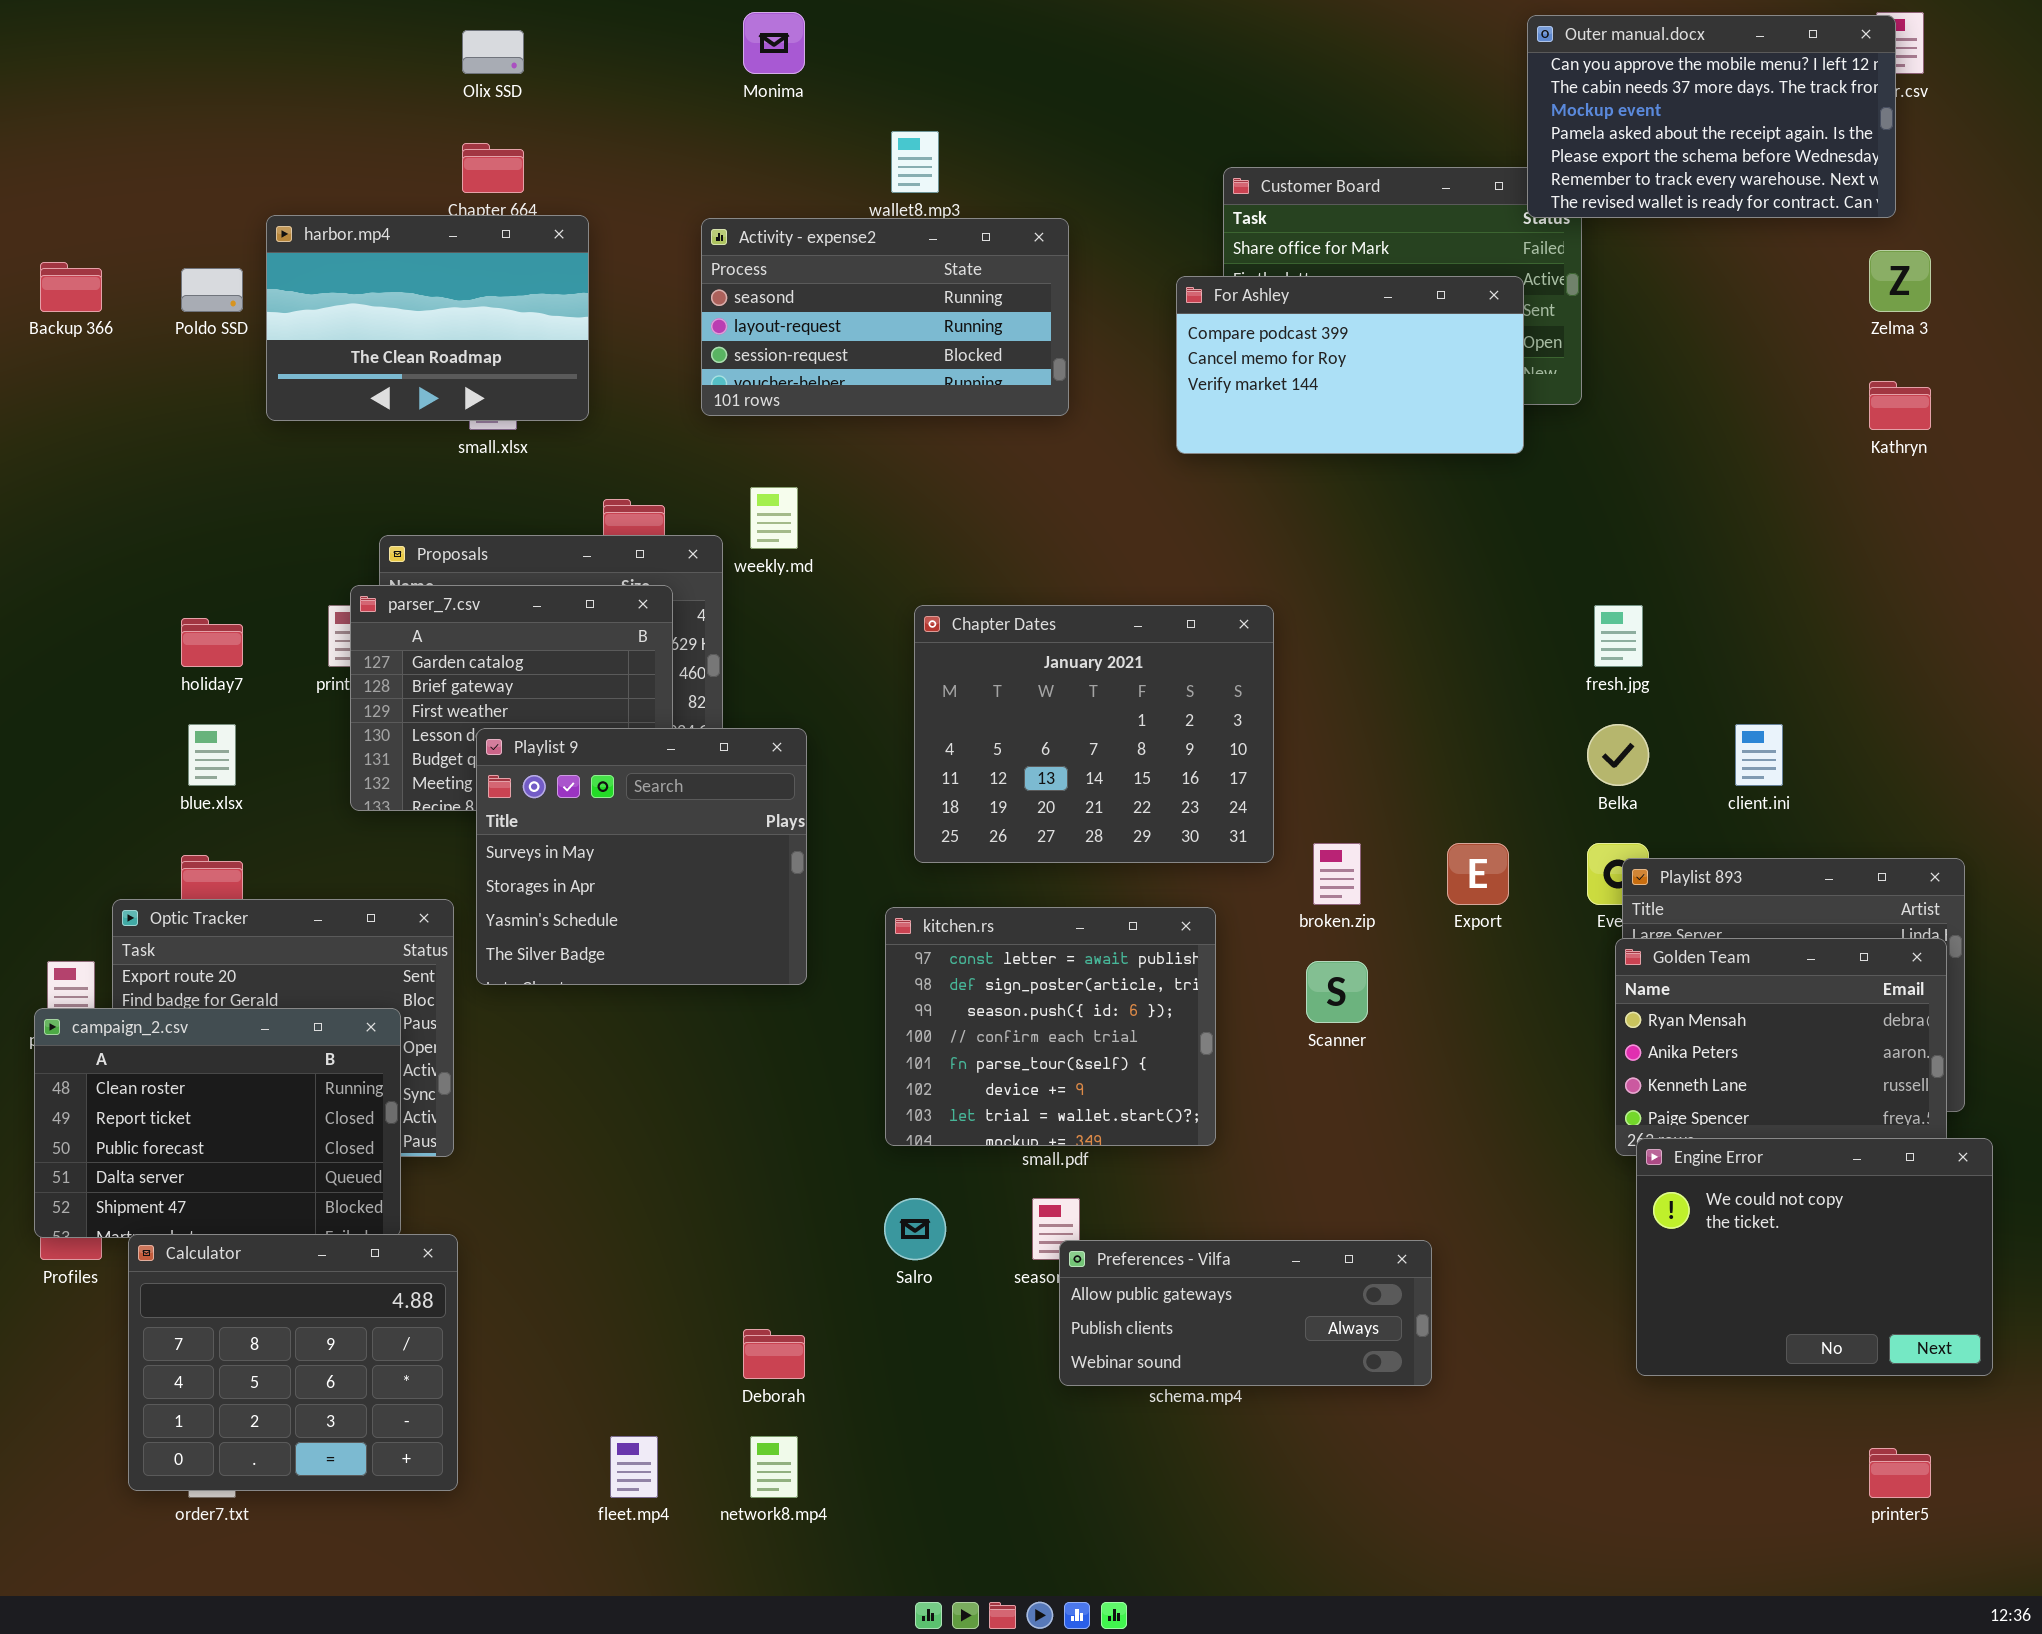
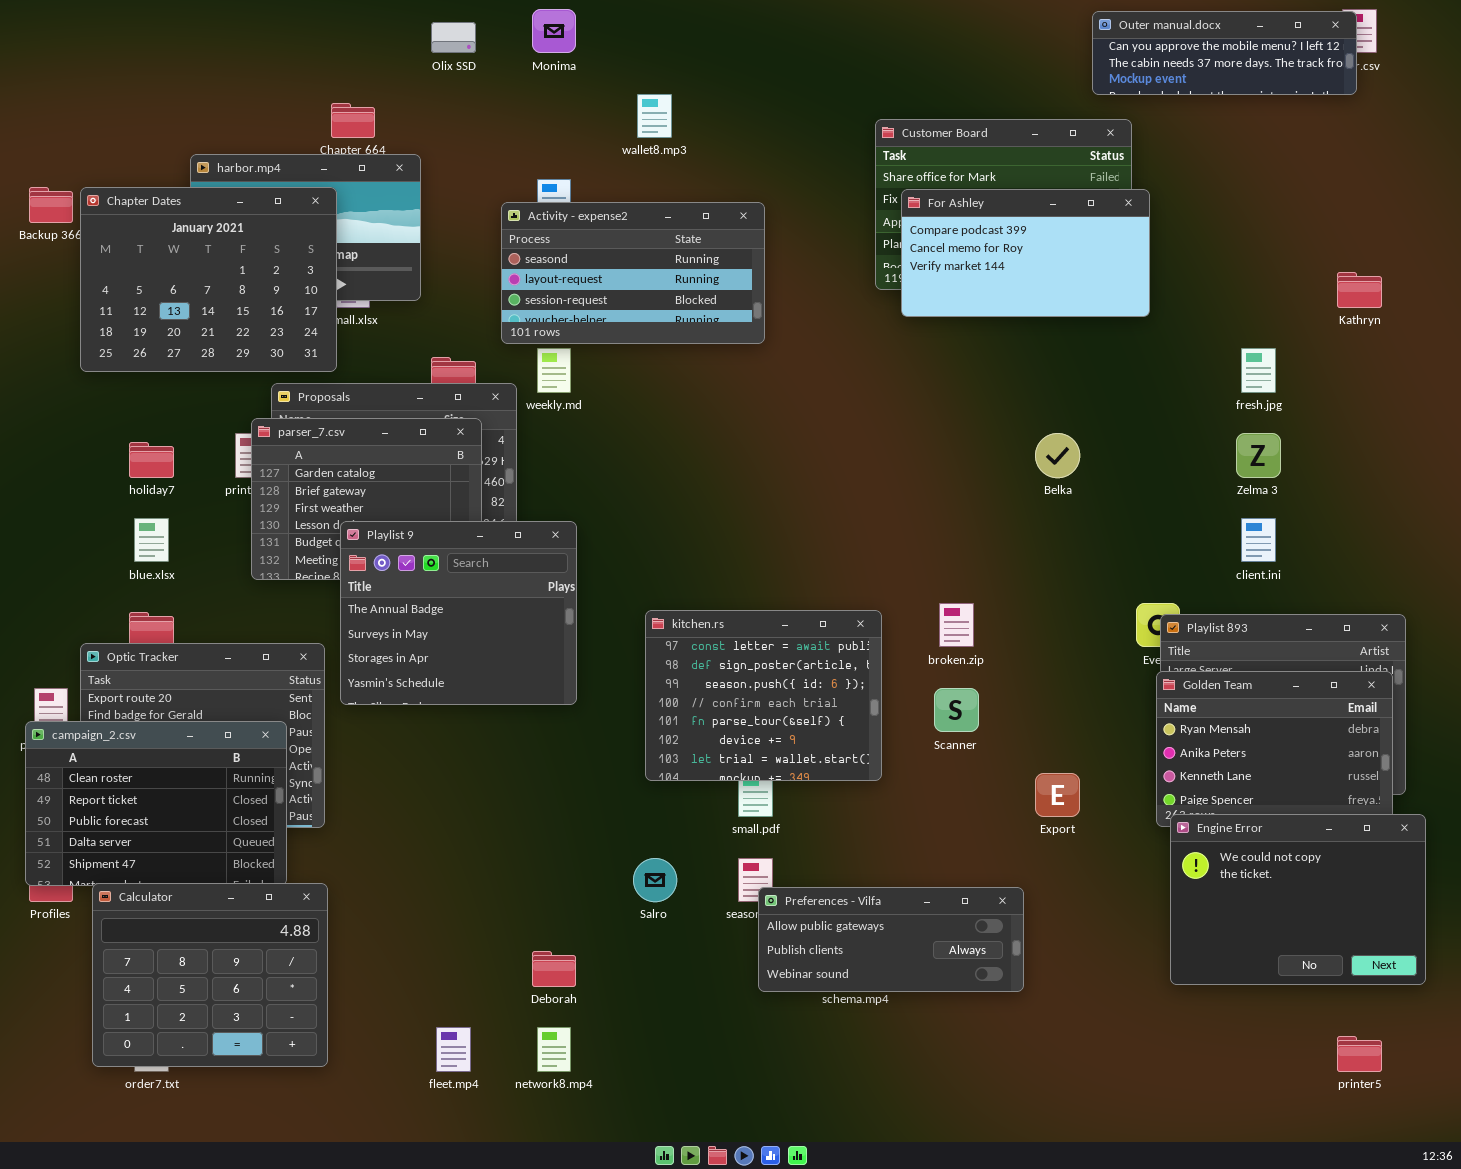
Outer manual.docx: [1527,15,1896,218] -> [1092,11,1357,95], resized
Olix SSD: [462,30,524,74] -> [431,22,476,53], moved
Activity - expense2: [701,218,1069,416] -> [501,202,765,344], moved
Zelma 3: [1869,250,1931,312] -> [1236,433,1281,478], moved
For Ashley: [1176,276,1524,454] -> [901,189,1150,317], moved
Chapter Dates: [914,605,1274,863] -> [80,187,337,372], moved
fresh.jpg: [1594,605,1643,667] -> [1241,348,1276,393], moved
Belka: [1587,724,1649,786] -> [1035,433,1080,478], moved
Playlist 9: [476,728,807,985] -> [340,521,577,705], scrolled up 1 row
Export: [1447,843,1509,905] -> [1035,773,1080,817], moved
kitchen.rs: [885,907,1216,1146] -> [645,610,882,781], moved

